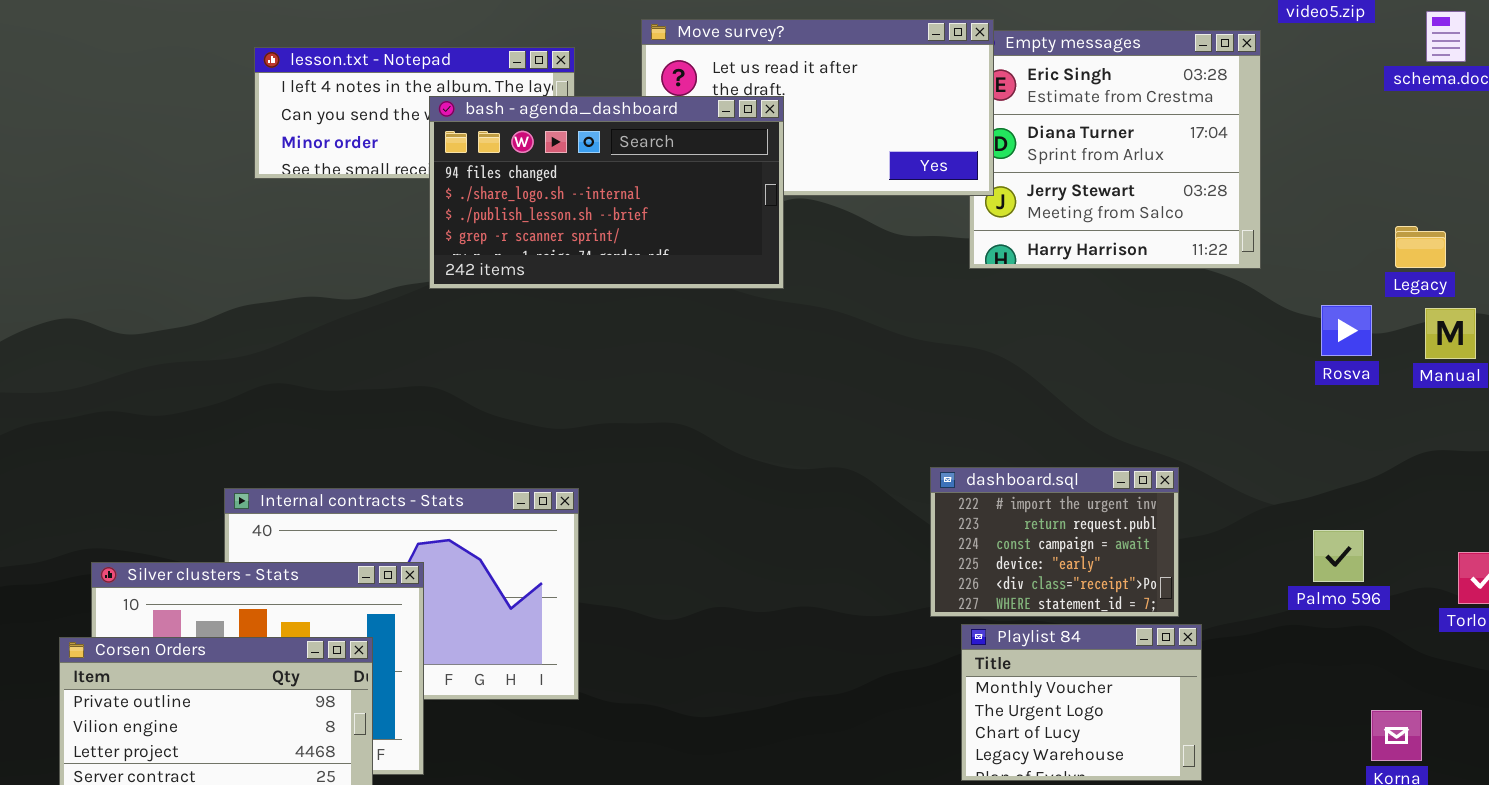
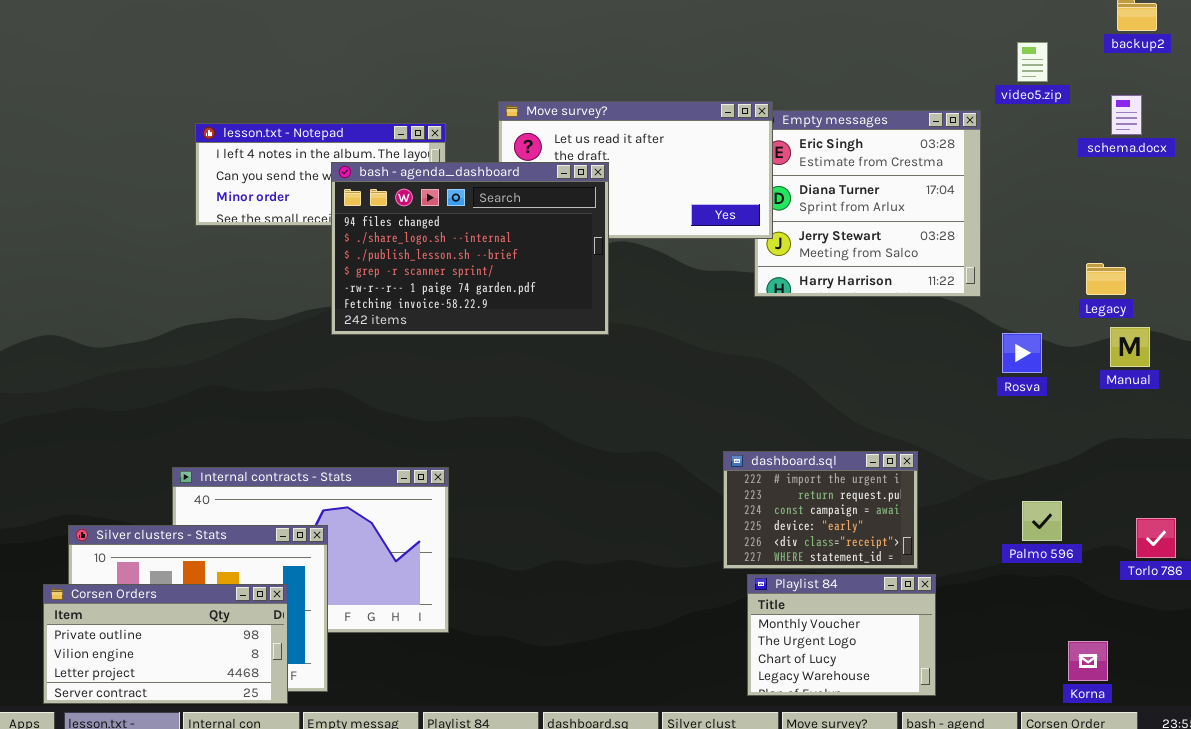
bash - agenda_dashboard: [429,96,784,289] -> [331,162,609,335], resized
Rosva: [1321,305,1372,356] -> [1002,333,1042,373], moved

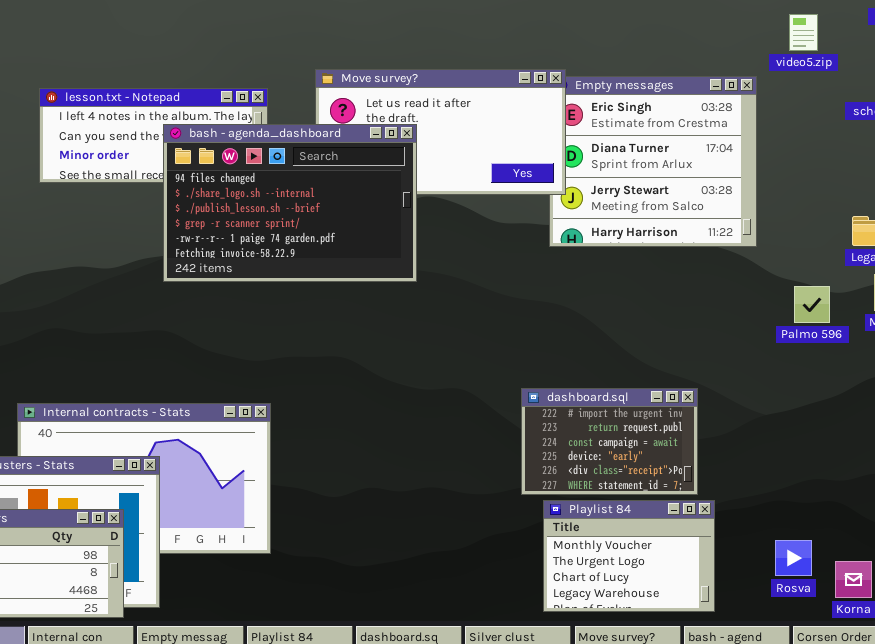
Rosva: [1002,333,1042,373] -> [775,540,812,576], moved
Palmo 596: [1022,501,1062,541] -> [794,286,830,323], moved

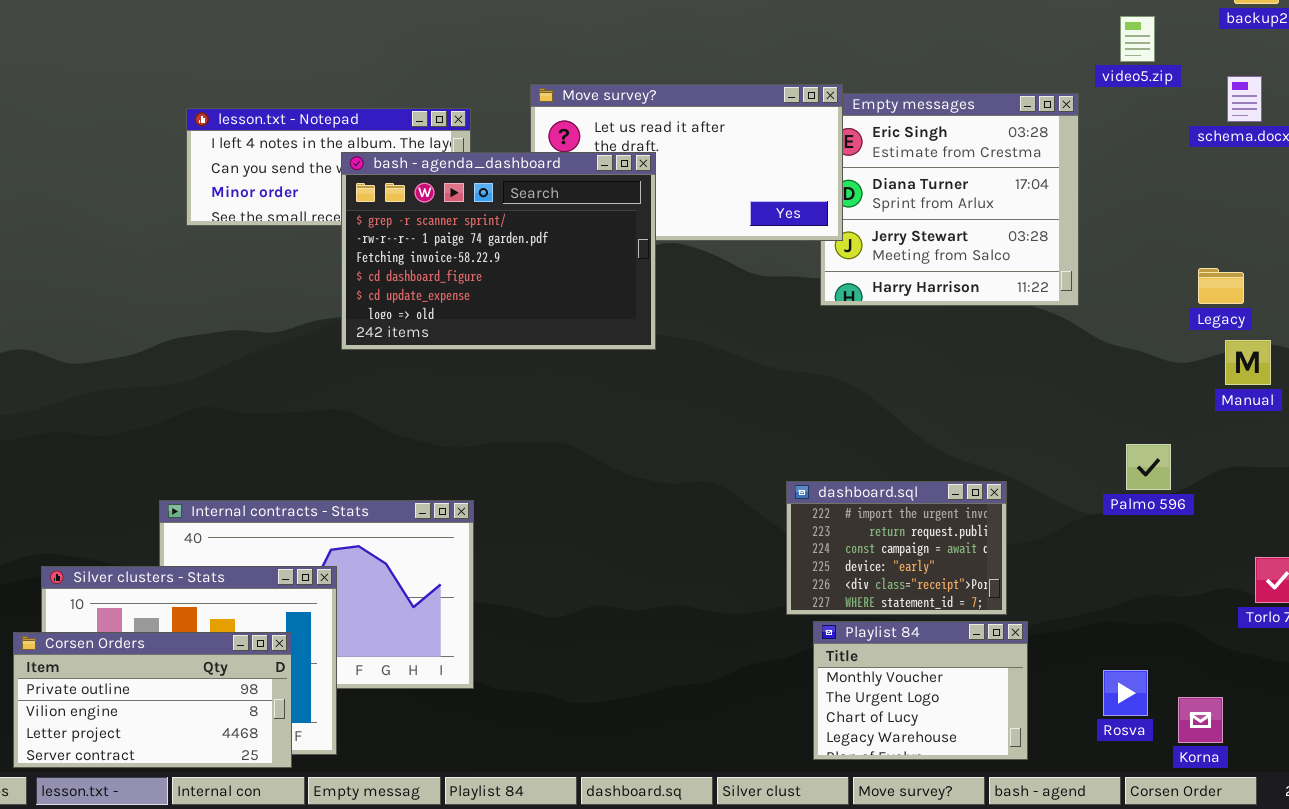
bash - agenda_dashboard: [163,124,417,282] -> [341,152,656,350], scrolled down 3 rows
Palmo 596: [794,286,830,323] -> [1126,444,1171,490], moved

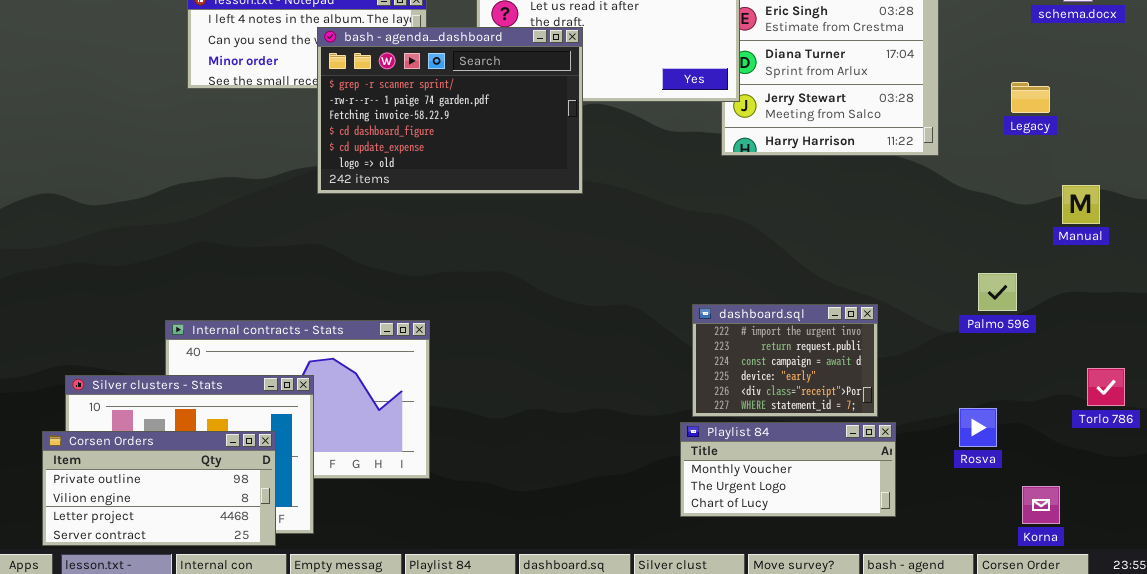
Legacy: [1198,268,1244,304] -> [1011,82,1050,113], moved
Playlist 84: [813,621,1028,760] -> [680,422,896,517], resized
Rosva: [1103,670,1148,716] -> [959,408,997,447], moved

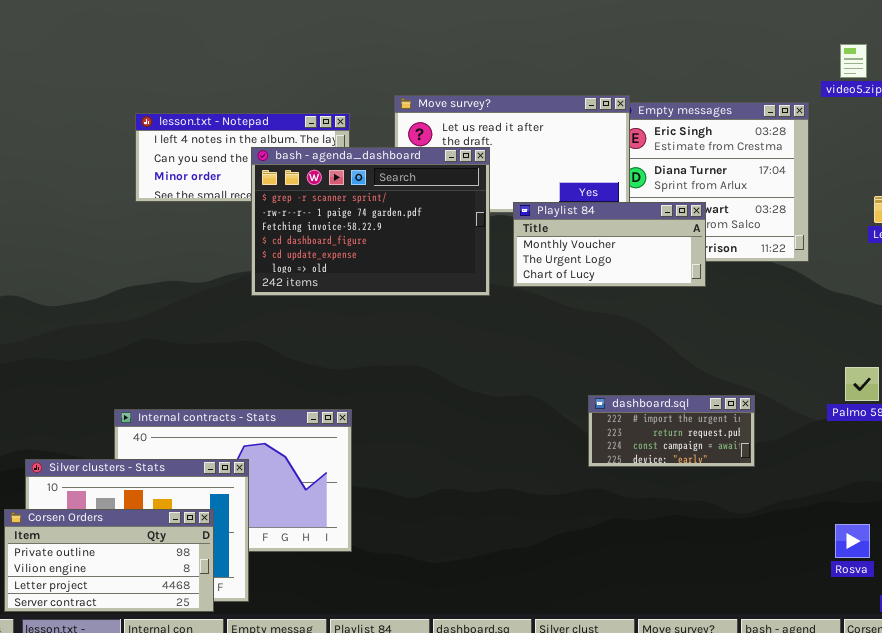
dashboard.sql: [692,304,878,417] -> [588,395,755,467], resized
Rosva: [959,408,997,447] -> [835,524,870,558], moved
Playlist 84: [680,422,896,517] -> [513,202,706,287], moved

